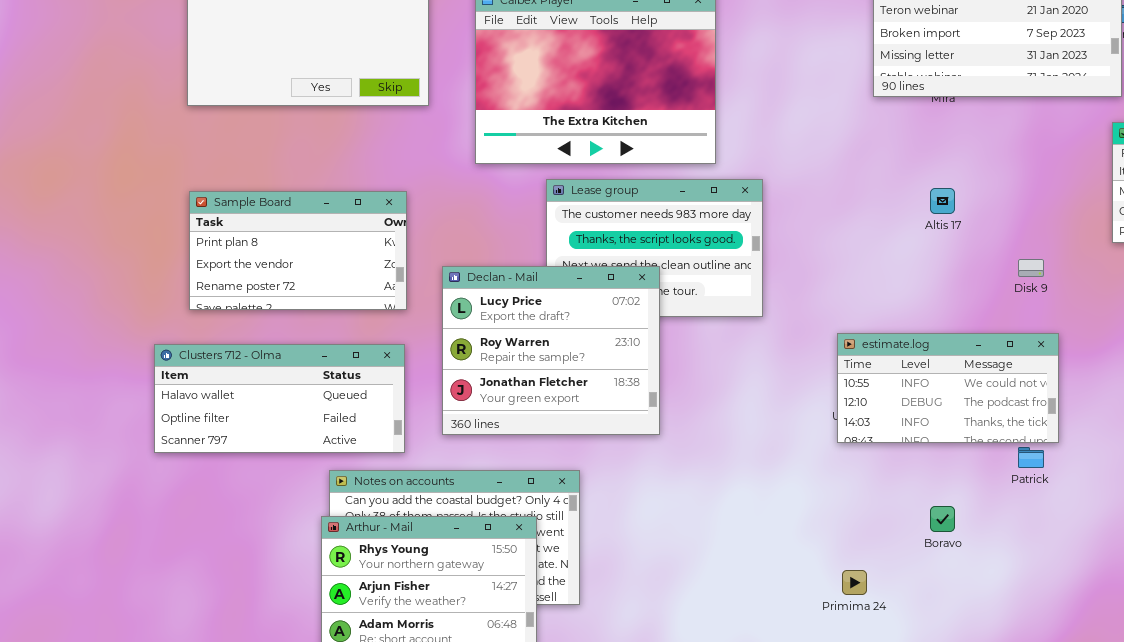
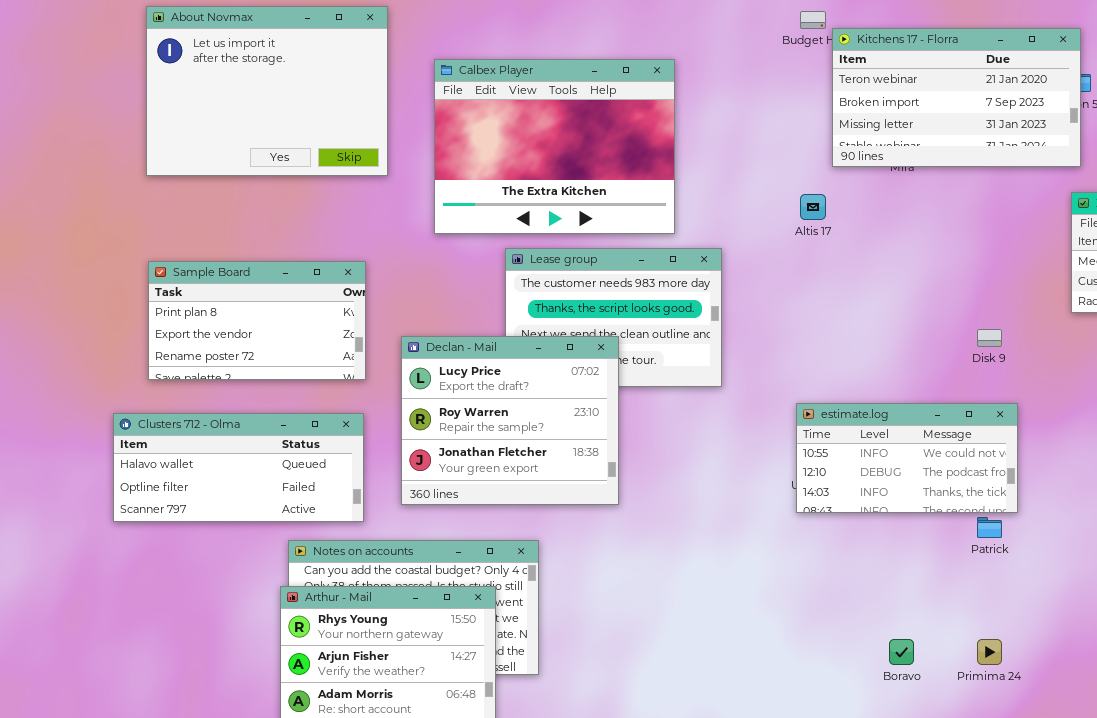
Altis 17: [930,188,955,214] -> [800,194,826,220], moved
Boravo: [930,506,955,532] -> [889,639,914,665], moved
Primima 24: [842,570,867,595] -> [977,639,1002,665], moved

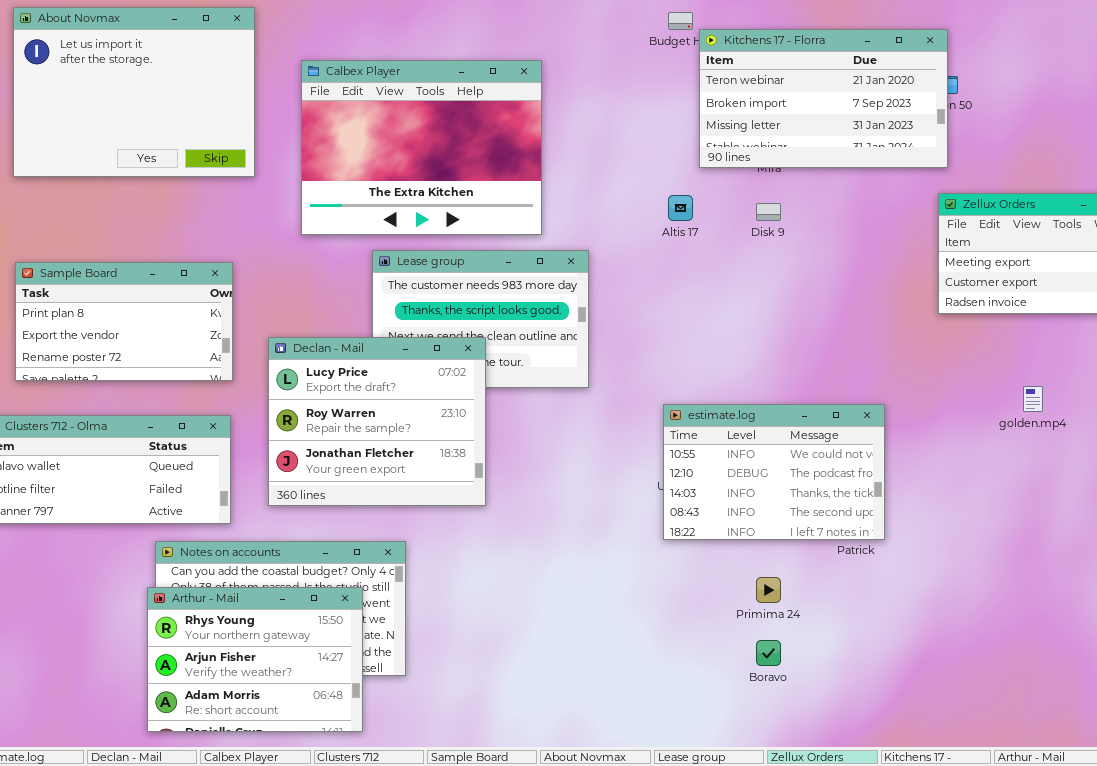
Disk 9: [977,329,1002,347] -> [756,203,781,221], moved
estimate.log: [796,403,1018,513] -> [663,404,885,540], resized
Primima 24: [977,639,1002,665] -> [756,577,781,603], moved

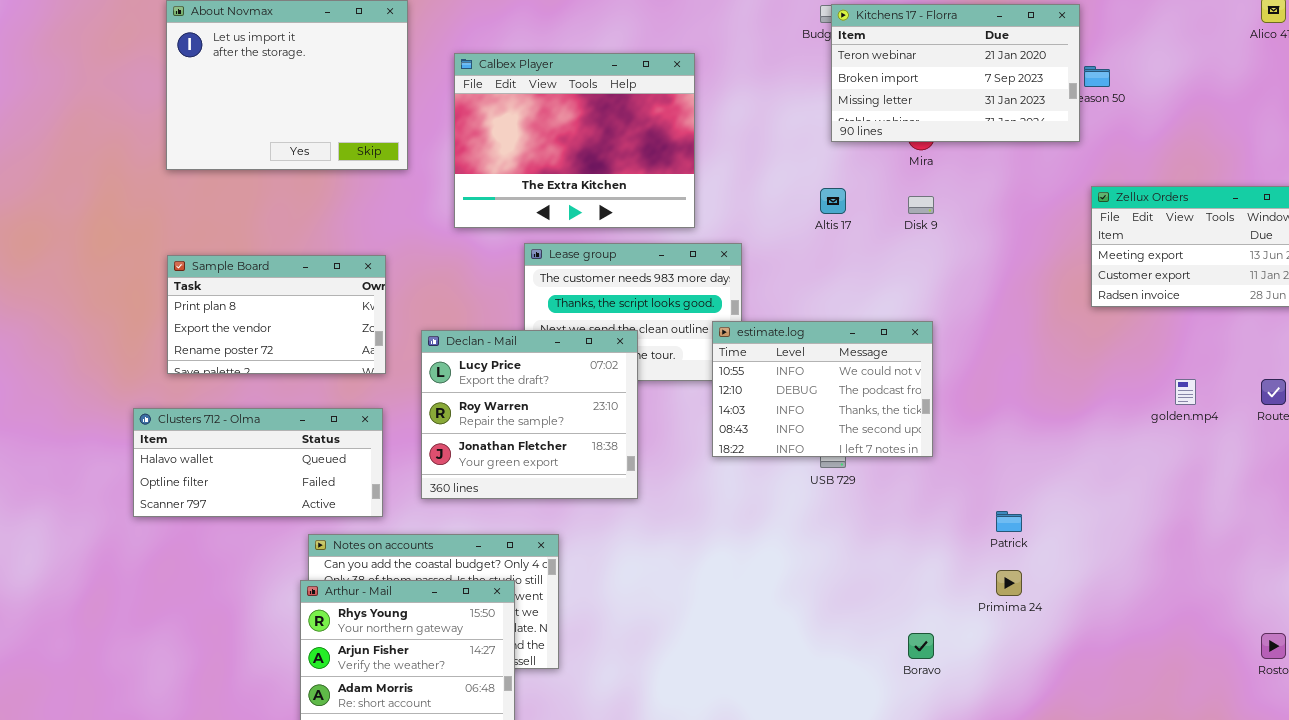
Kitchens 17 - Florra: [699,29,948,168] -> [831,4,1080,142], moved
estimate.log: [663,404,885,540] -> [712,321,933,457], moved
Primima 24: [756,577,781,603] -> [996,570,1022,596], moved

